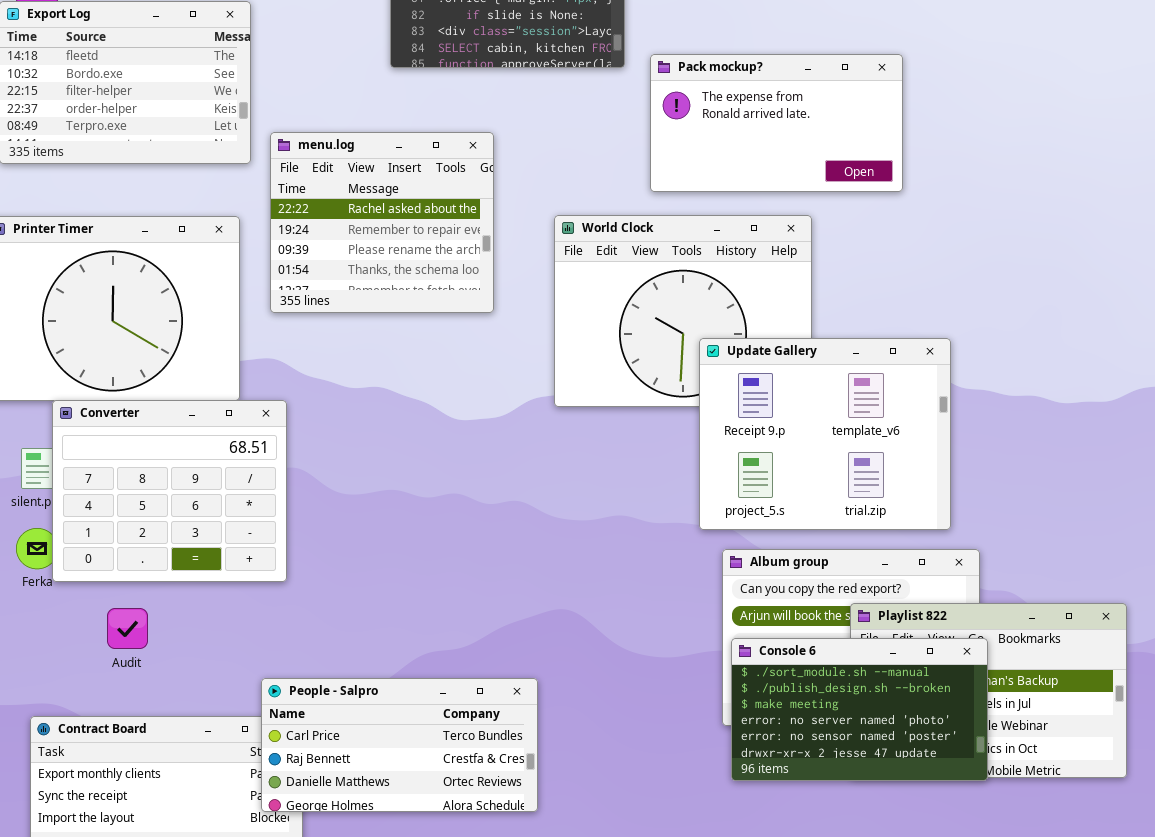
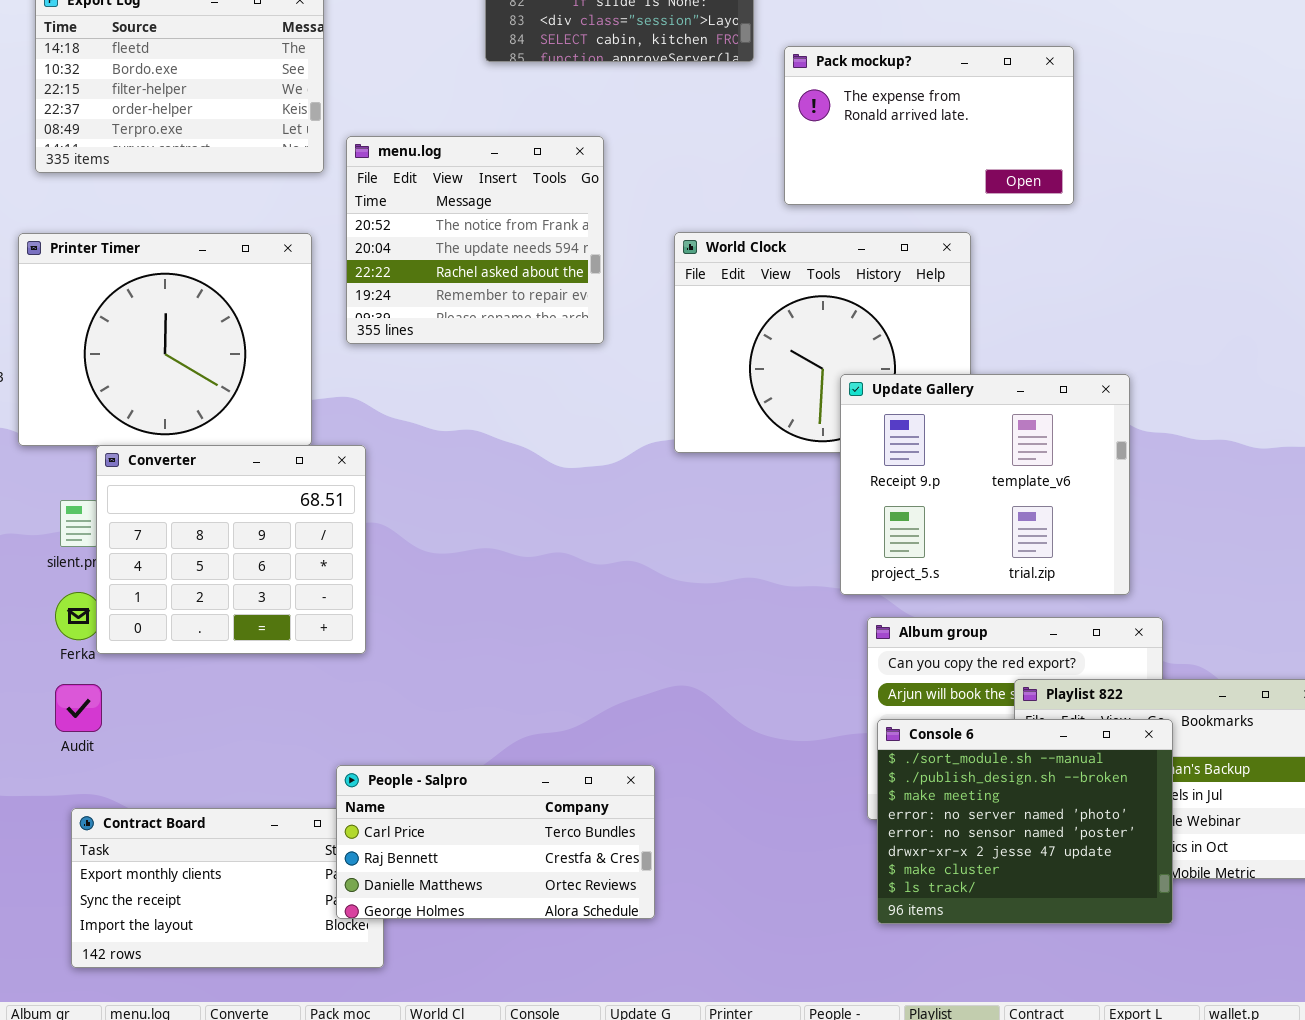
menu.log: [270,132,494,313] -> [346,136,604,344], scrolled up 2 rows
Audit: [107,608,148,649] -> [55,684,102,732], moved
Console 6: [731,638,988,781] -> [877,719,1173,924], resized

